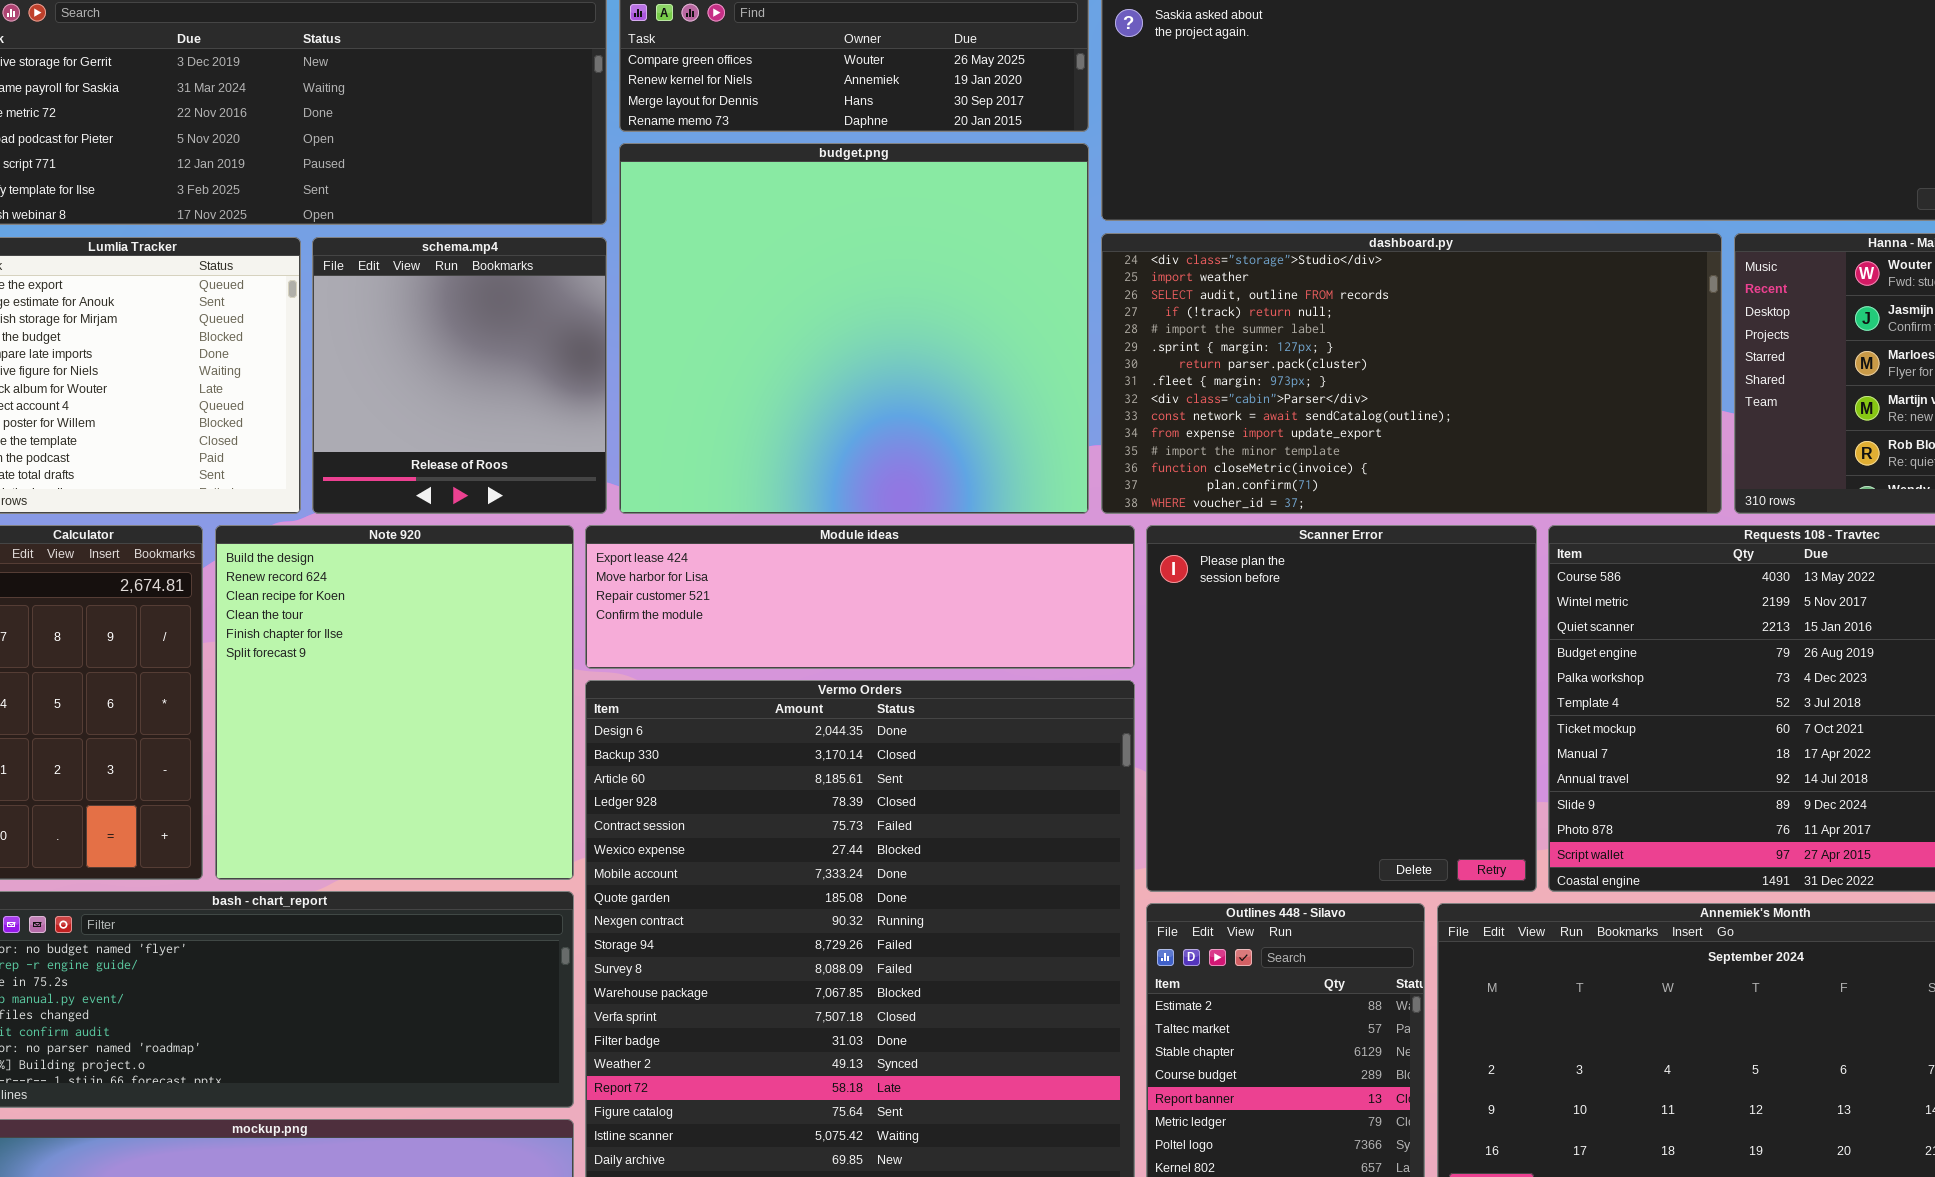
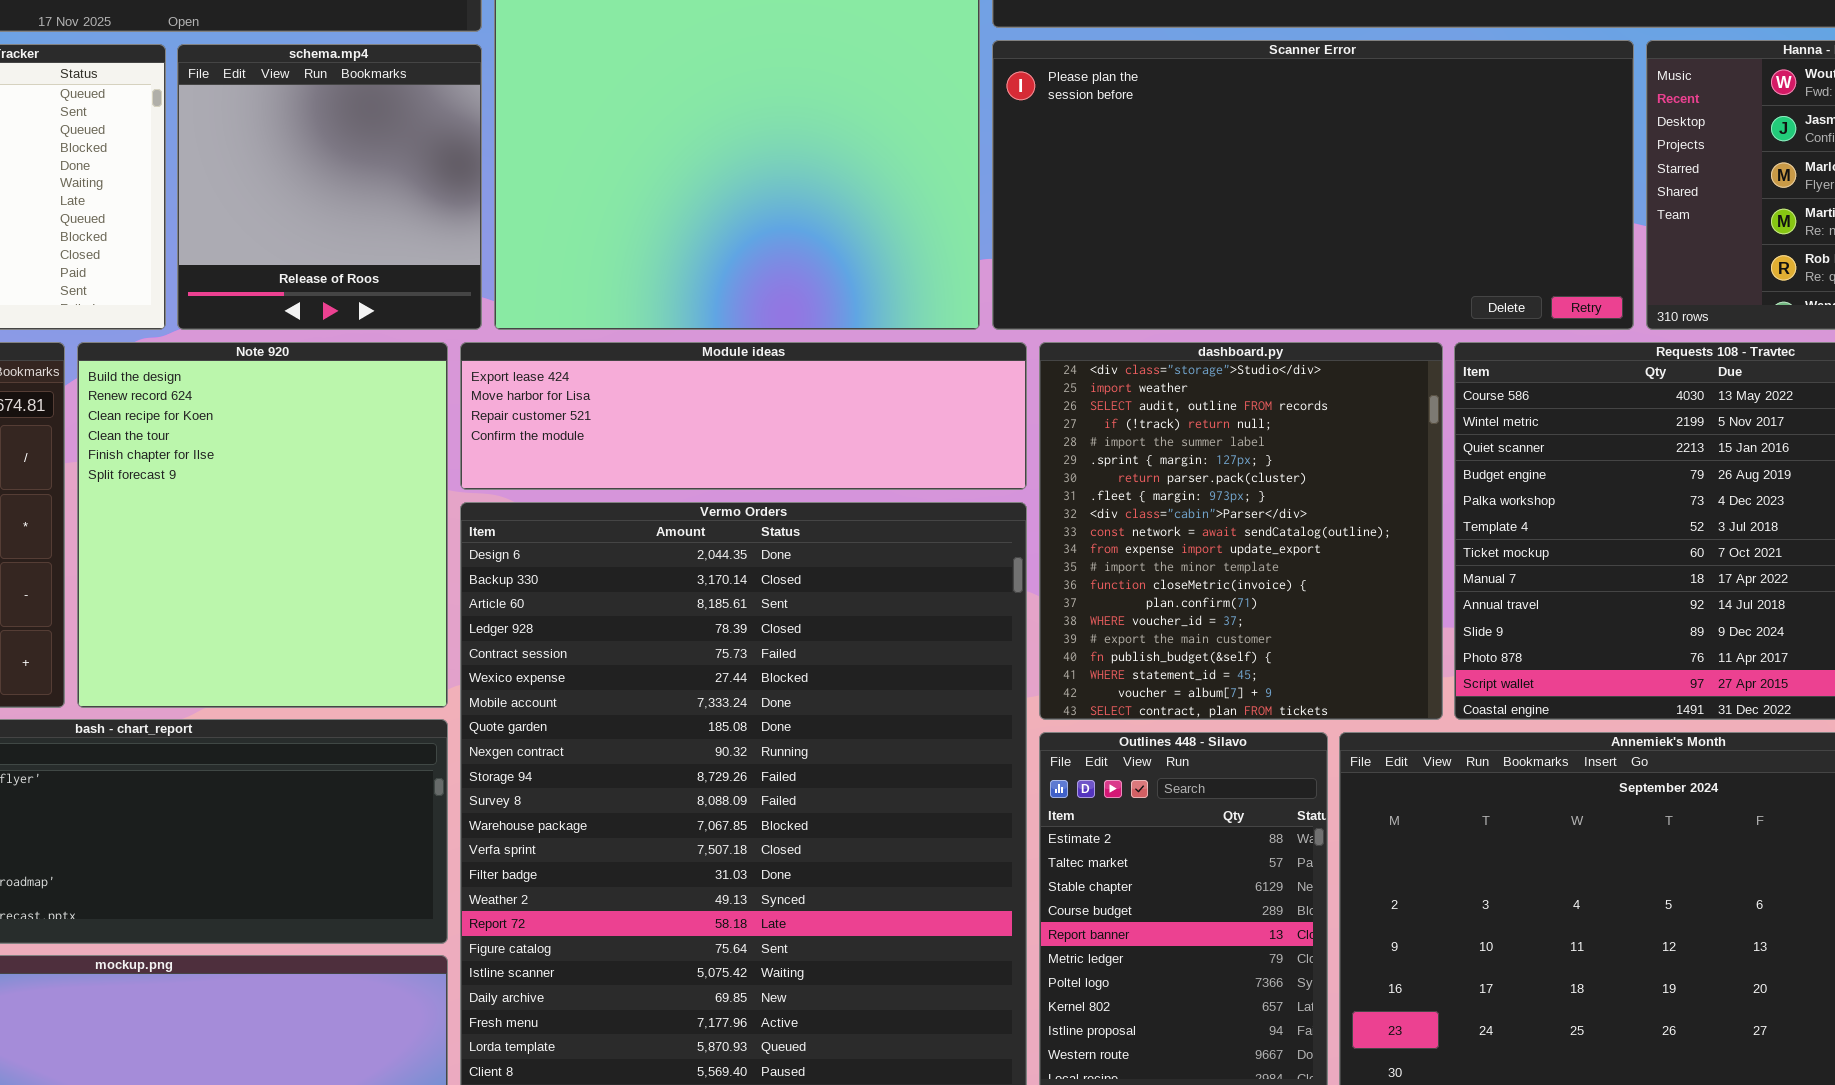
dashboard.py: [1101,233,1722,514] -> [1039,342,1443,720], moved, resized
Scanner Error: [1146,525,1537,892] -> [992,40,1634,330], moved, resized

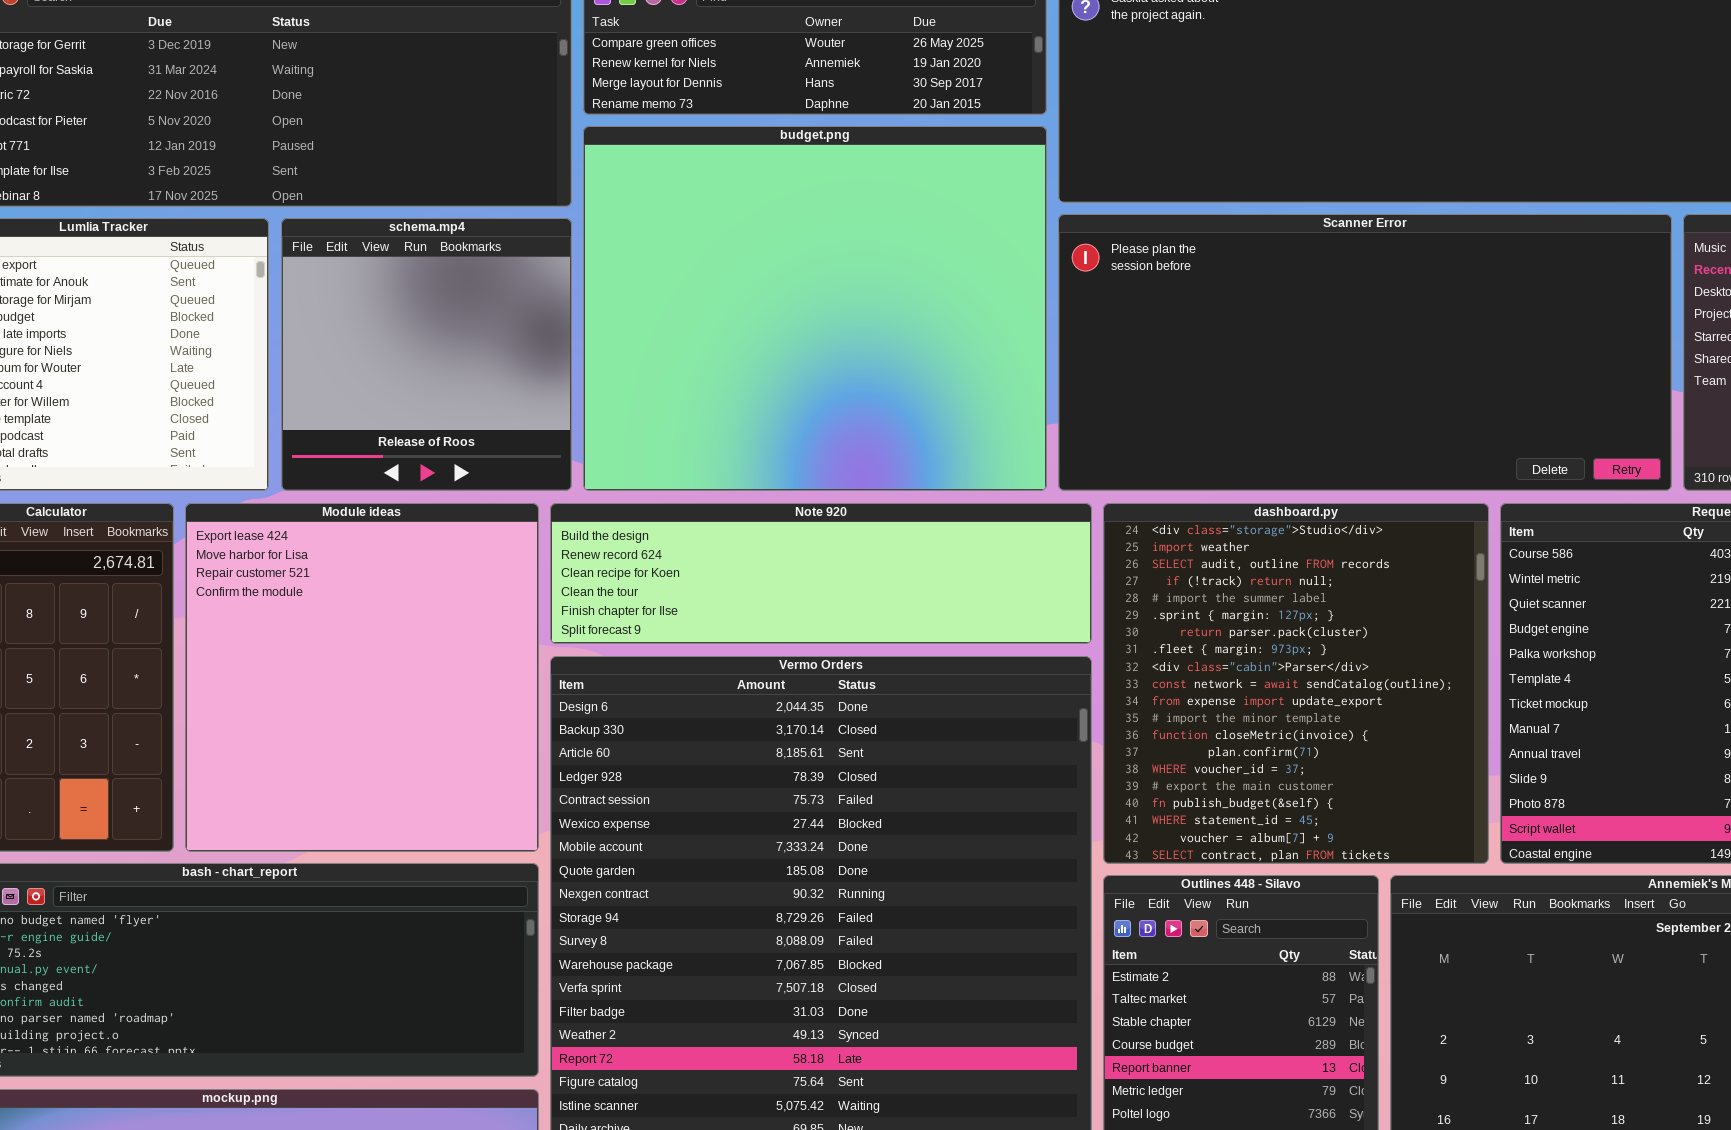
Note 920: [77,342,448,708] -> [550,503,1092,644], moved, resized
Module ideas: [460,342,1027,490] -> [185,503,539,852], moved, resized

